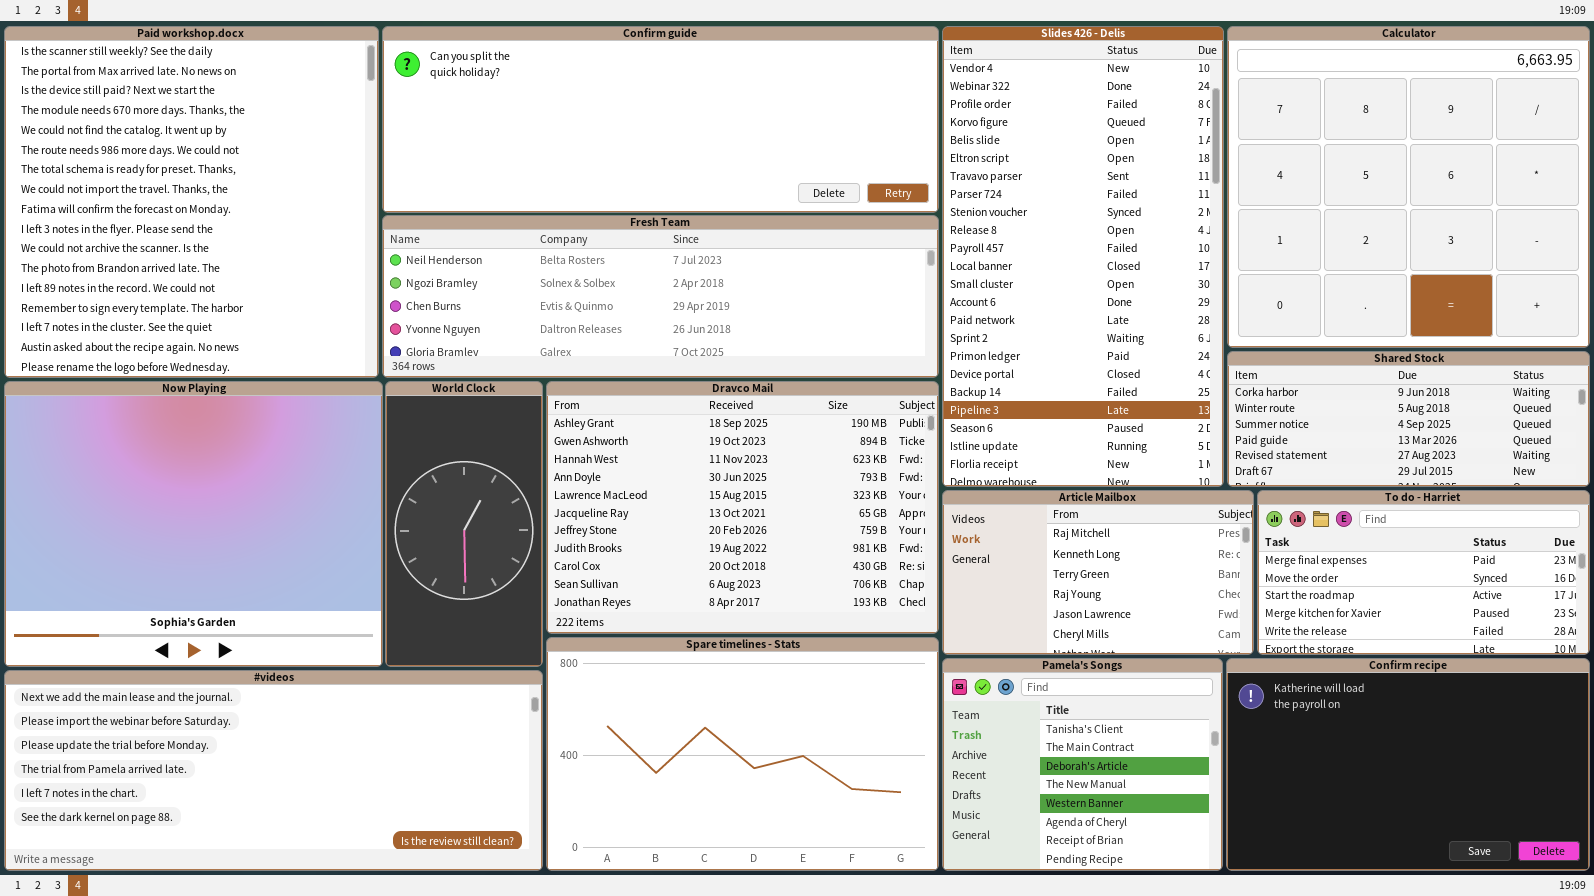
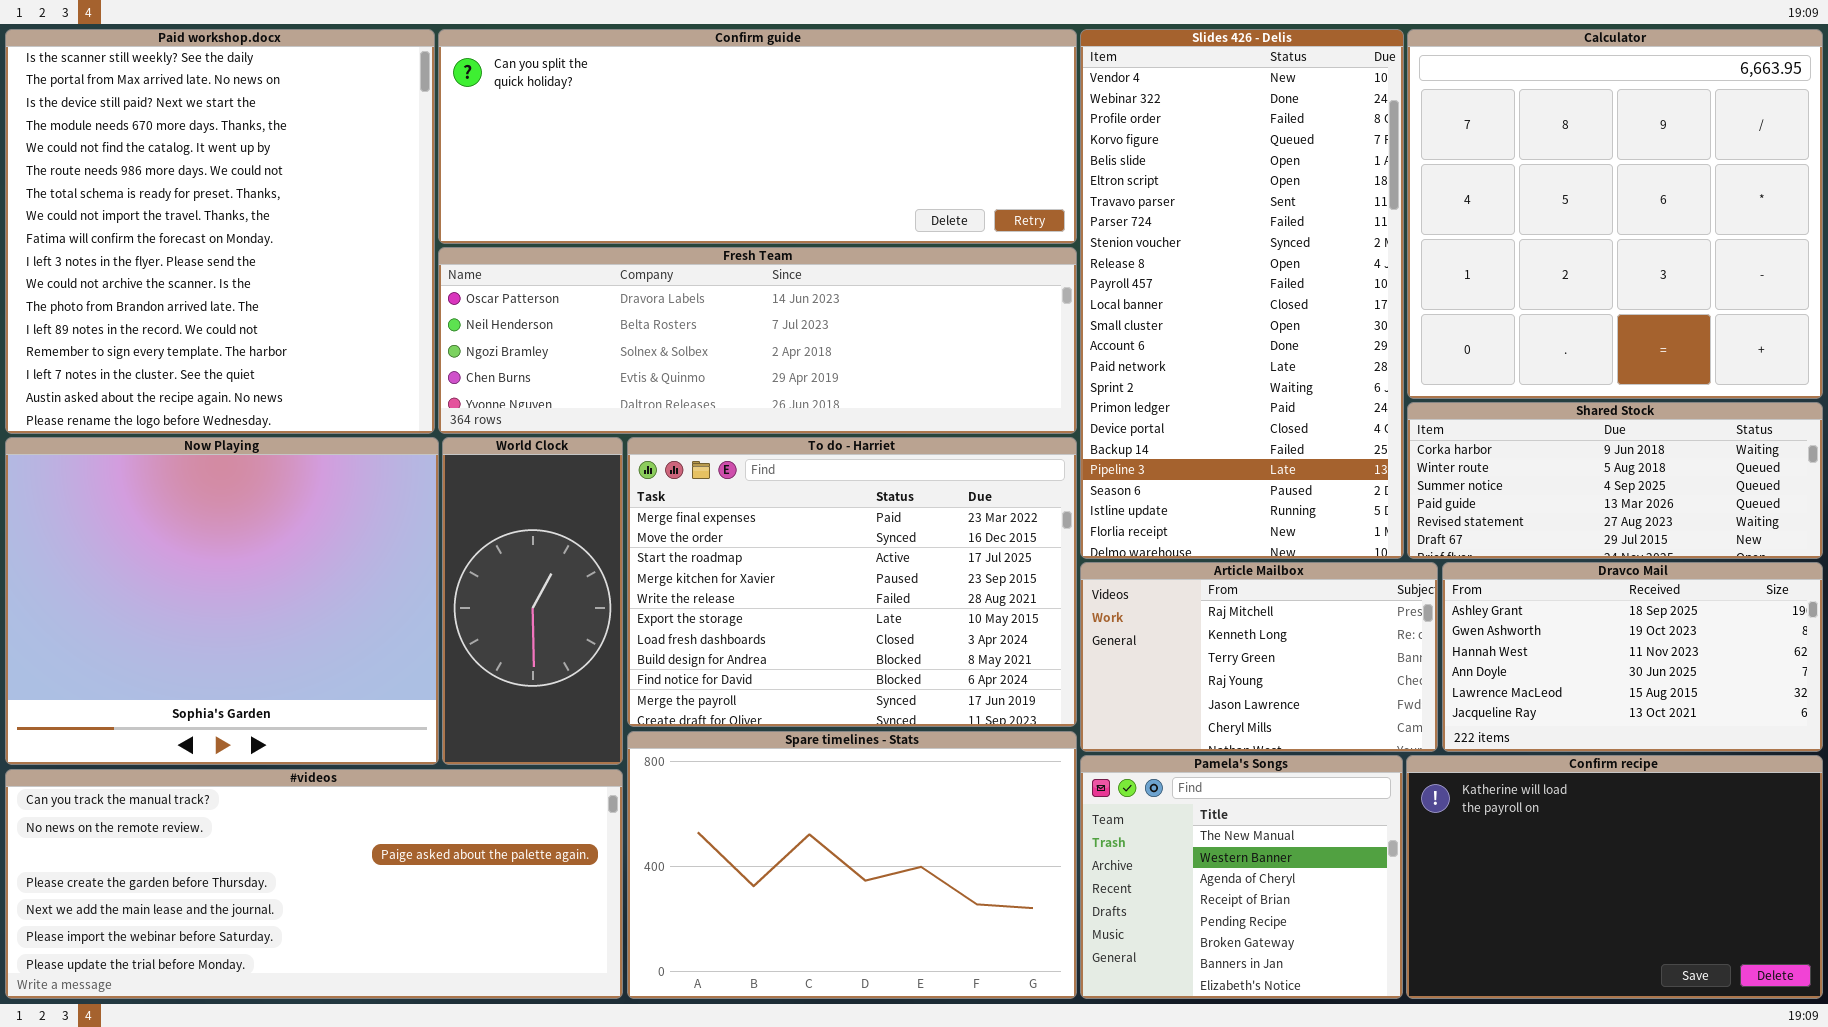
Fresh Team: [382,215,939,378] -> [438,247,1077,434], scrolled up 1 row
Dravco Mail: [546,381,939,634] -> [1442,562,1823,752], moved, resized
To do - Harriet: [1257,490,1590,655] -> [627,437,1077,727], moved, resized
Pamela's Songs: [942,658,1223,871] -> [1080,755,1403,999], scrolled down 3 rows
#videos: [4,670,543,871] -> [5,769,623,999], scrolled up 4 rows

